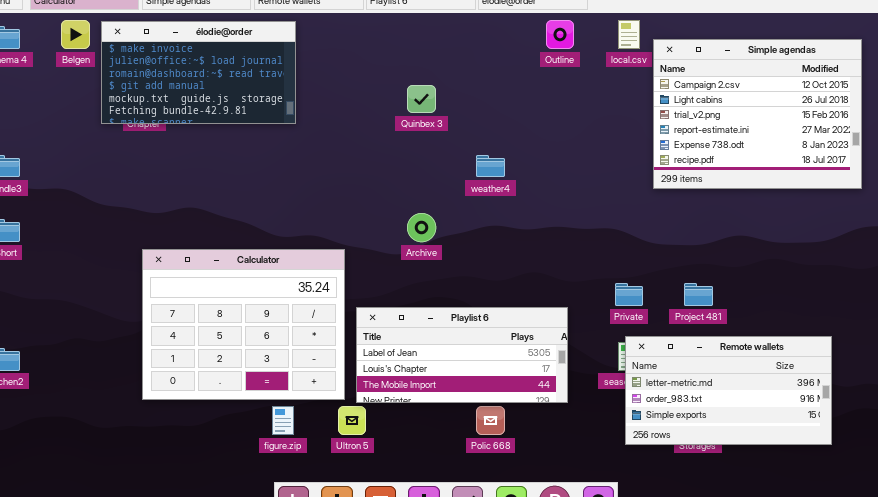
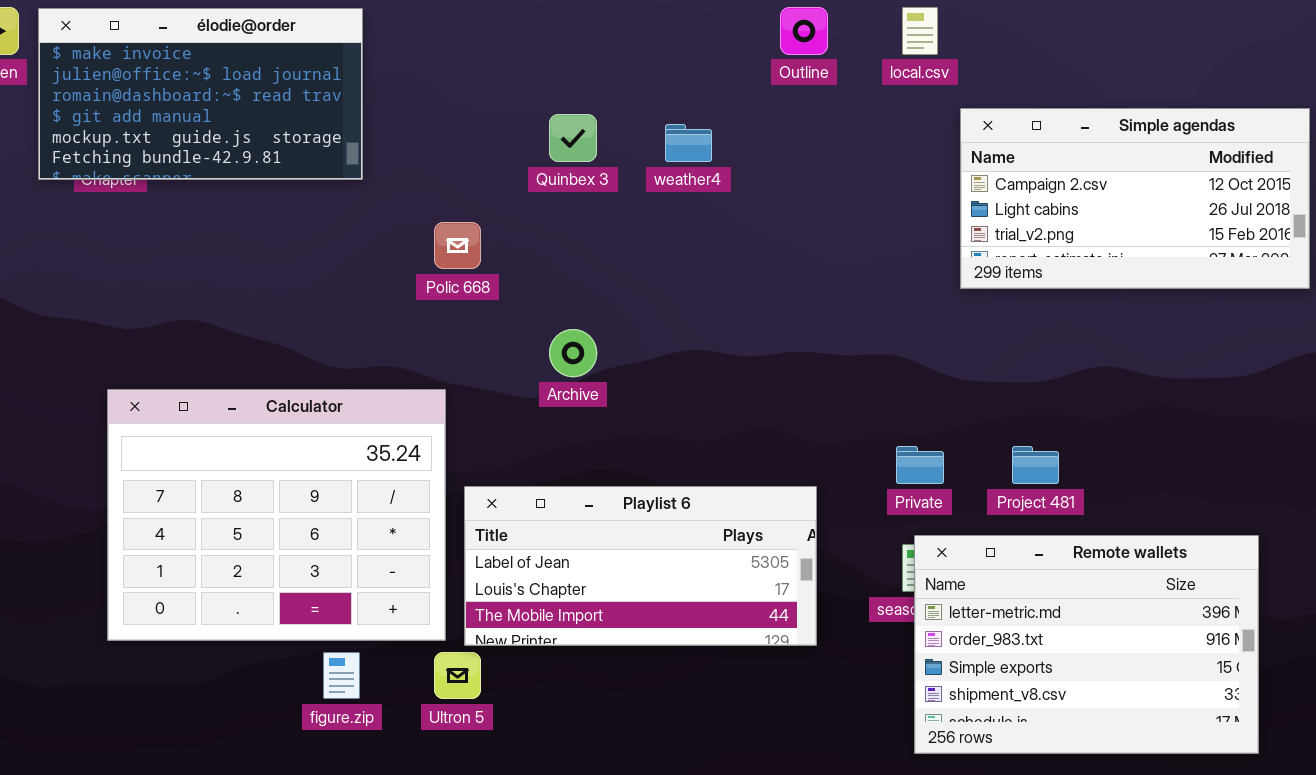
Simple agendas: [653,39,862,189] -> [960,108,1310,289], resized
weather4: [476,155,505,177] -> [665,124,712,162], moved
Remote wallets: [625,336,832,445] -> [914,535,1259,754], resized
Polic 668: [476,406,505,435] -> [434,222,481,269], moved

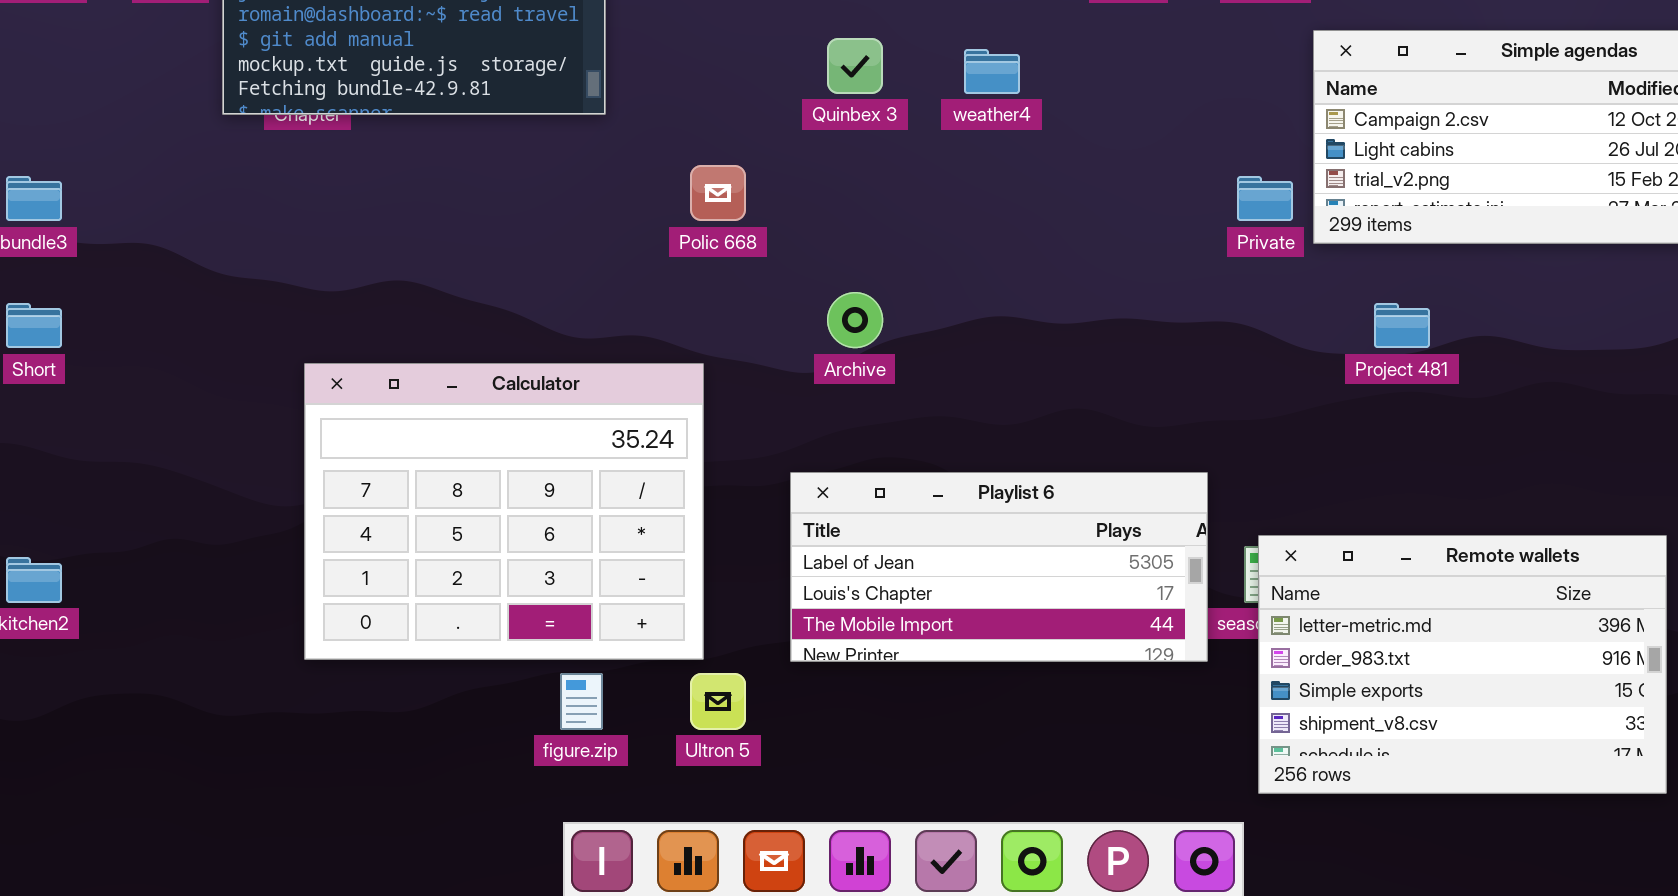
Private: [896,446,944,484] -> [1237,176,1293,221], moved
Project 481: [1012,446,1059,484] -> [1374,303,1430,348], moved
Playlist 6: [464,486,817,646] -> [790,472,1208,662], moved

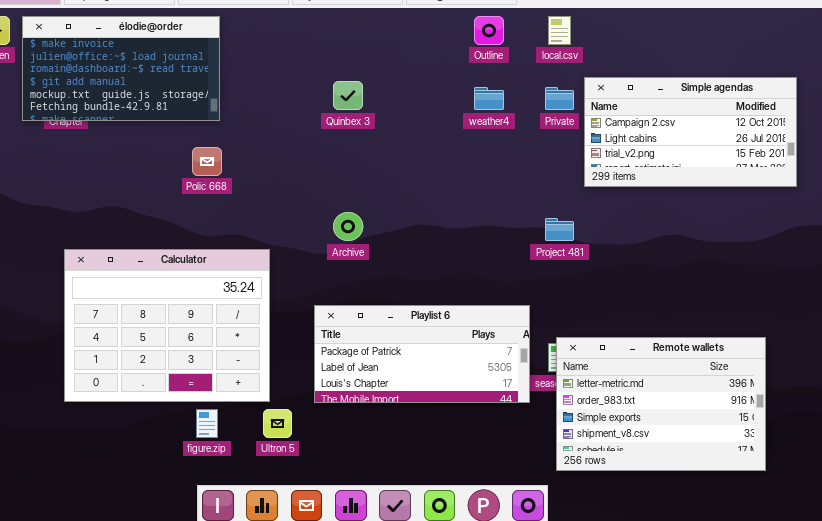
weather4: [964,49,1020,94] -> [474,87,504,110], moved
Polic 668: [690,165,746,221] -> [192,147,222,176], moved
Private: [1237,176,1293,221] -> [545,87,574,110], moved
Project 481: [1374,303,1430,348] -> [545,218,574,241], moved
Playlist 6: [790,472,1208,662] -> [314,305,530,403], scrolled up 1 row

